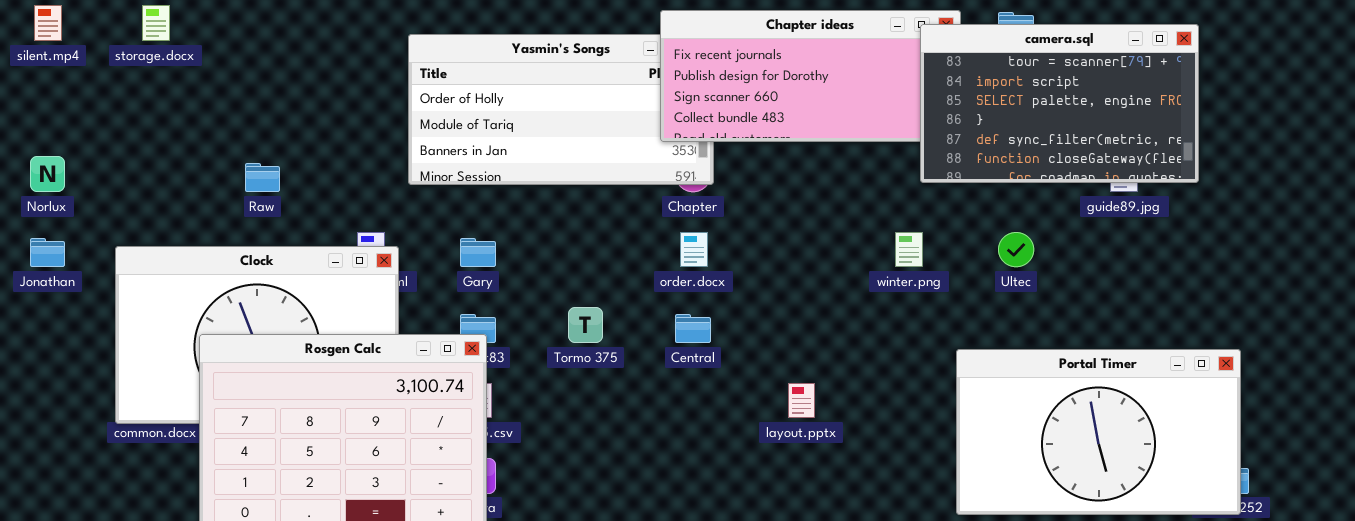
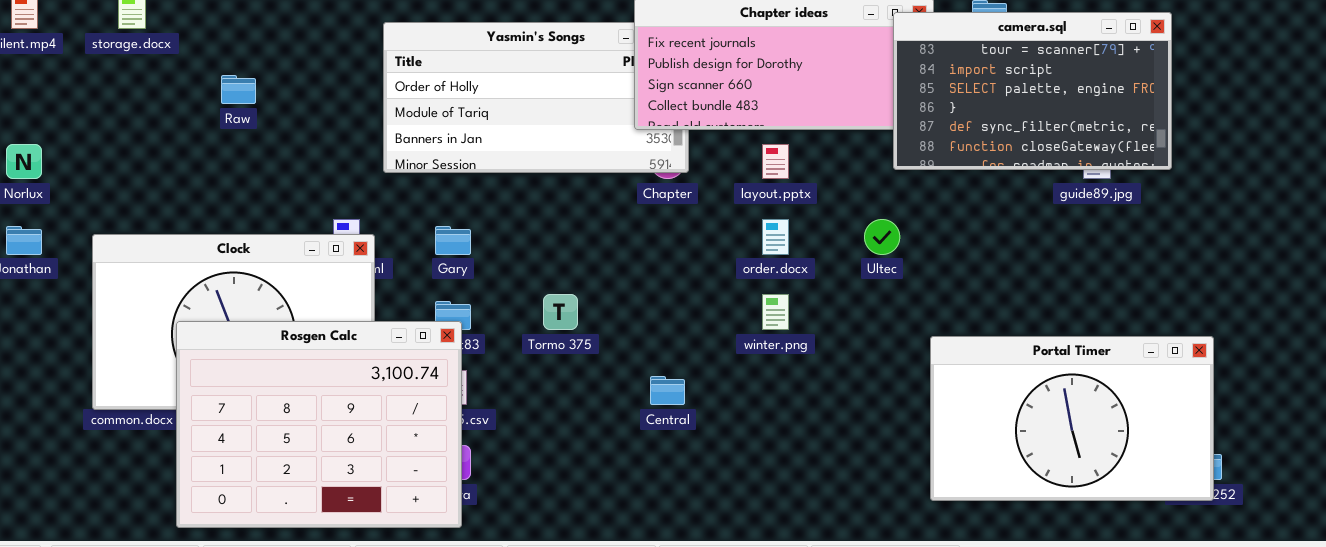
Raw: [245,163,280,192] -> [221,75,256,104], moved
order.docx: [680,232,708,267] -> [762,219,789,255], moved
winter.png: [895,232,923,267] -> [762,294,789,330], moved
Ultec: [998,232,1034,267] -> [864,219,900,255], moved
Central: [675,314,711,343] -> [650,376,685,405], moved
layout.pptx: [788,383,815,418] -> [762,144,789,179], moved

